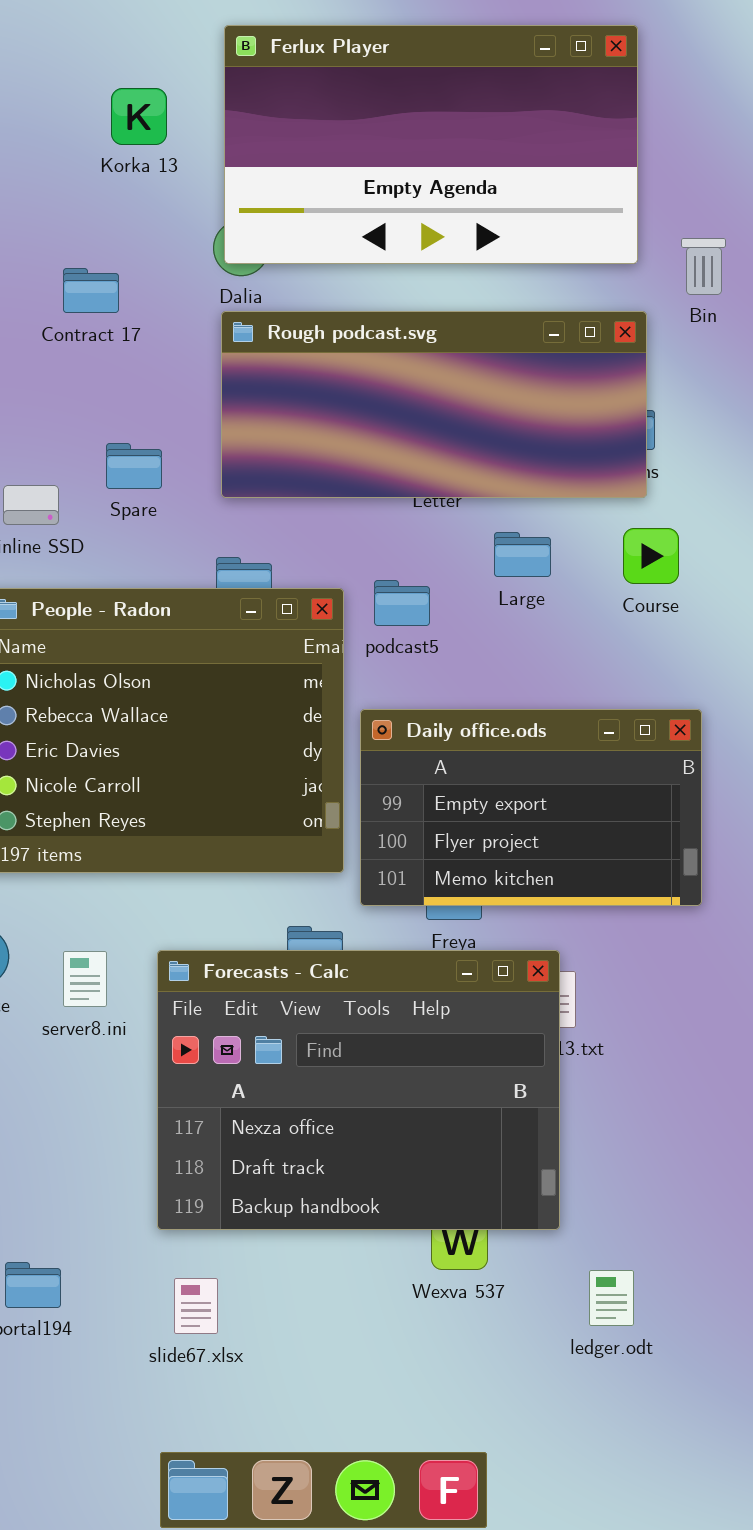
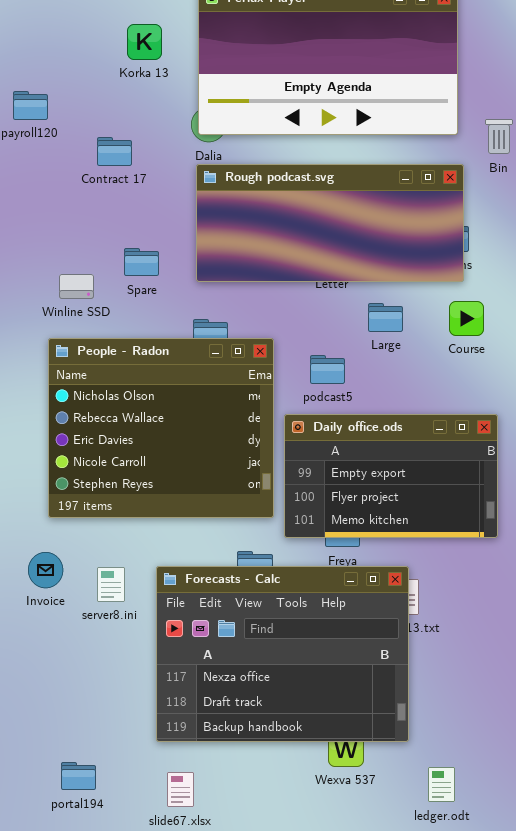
podcast5: [374,580,430,626] -> [310,355,345,384], moved

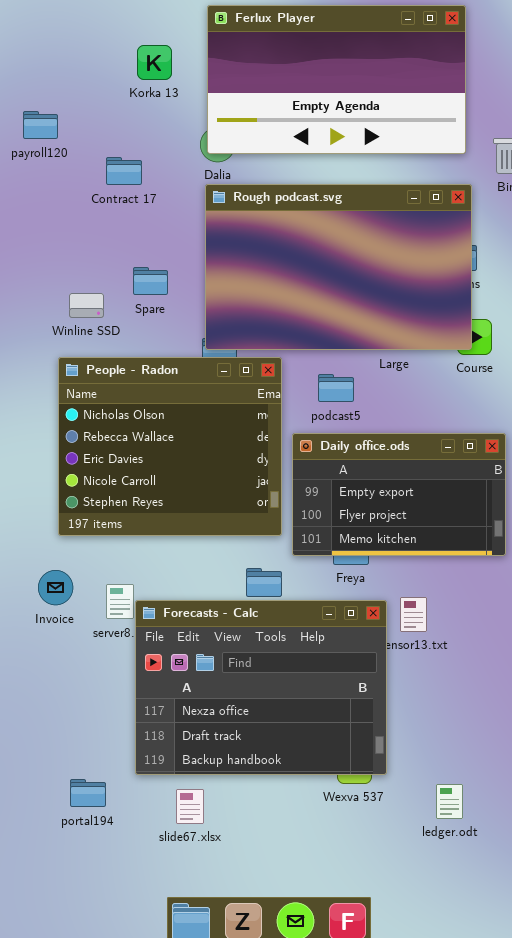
Rough podcast.svg: [196,164,464,282] -> [205,184,472,350], resized
Forecasts - Calc: [156,566,409,742] -> [135,600,387,775], moved

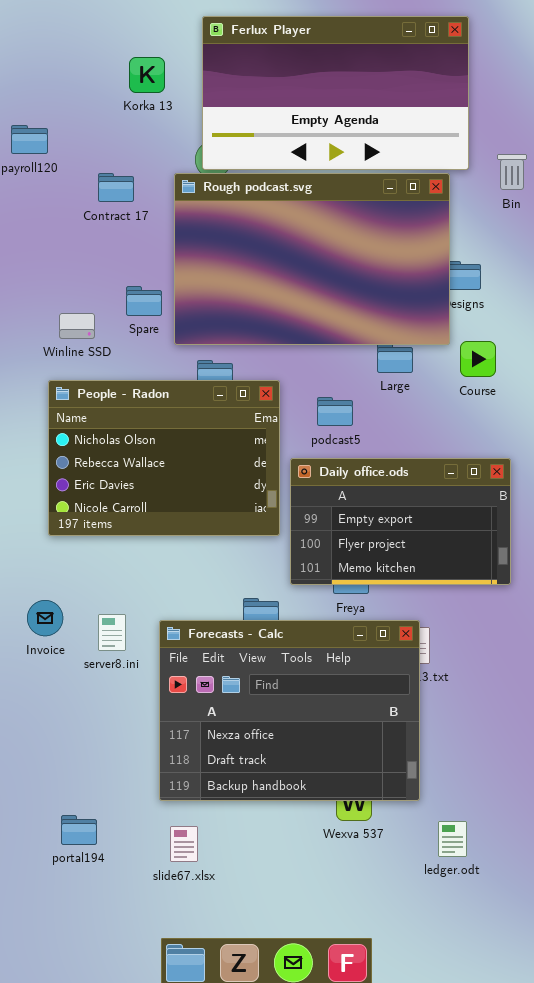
Rough podcast.svg: [205,184,472,350] -> [174,173,450,345], moved
People - Radon: [58,357,282,536] -> [48,380,280,536], resized
Forecasts - Calc: [135,600,387,775] -> [159,620,420,801], moved

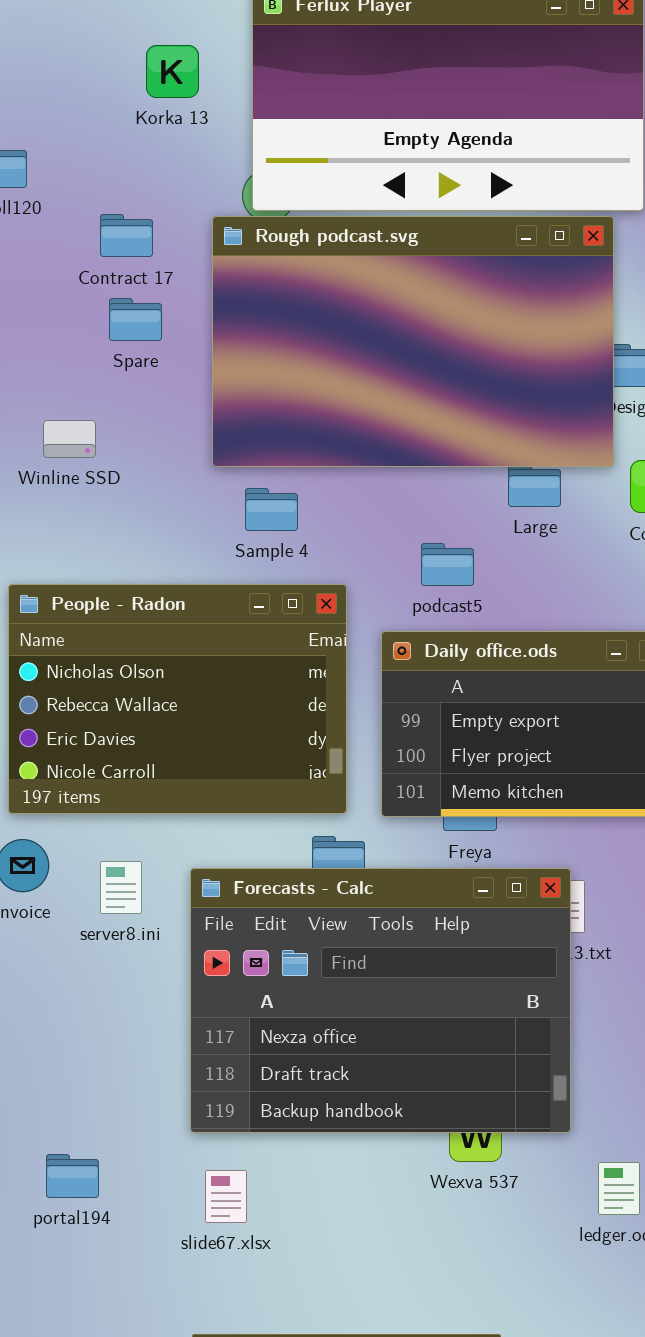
Spare: [126,286,162,316] -> [109,298,162,341], moved
People - Radon: [48,380,280,536] -> [8,584,347,814], moved

